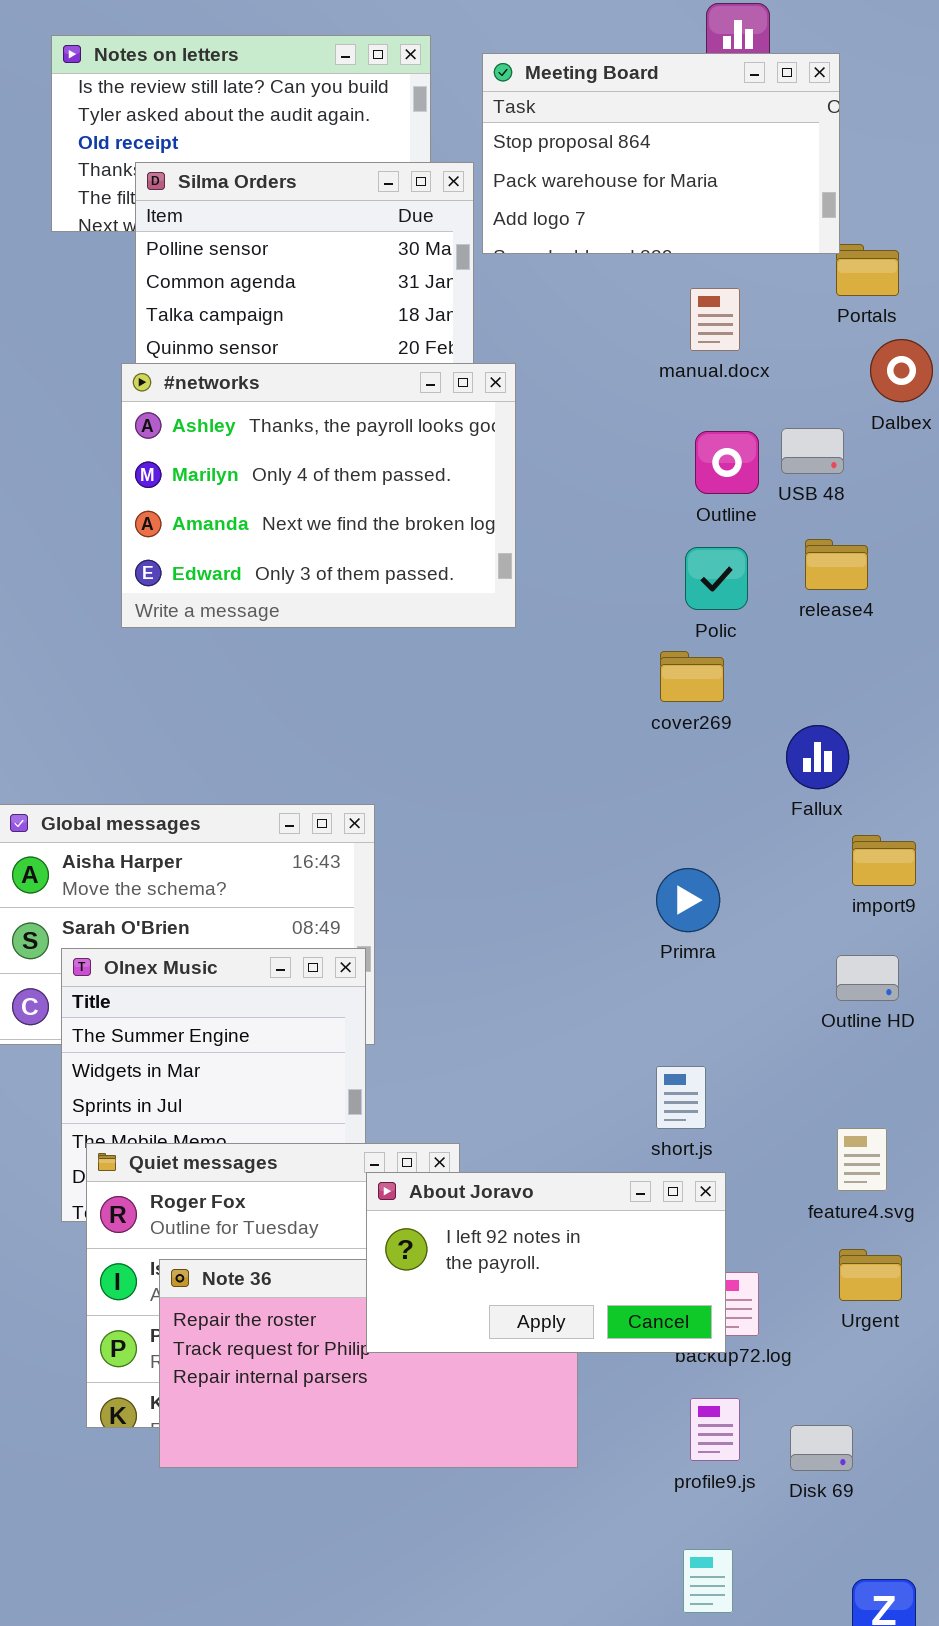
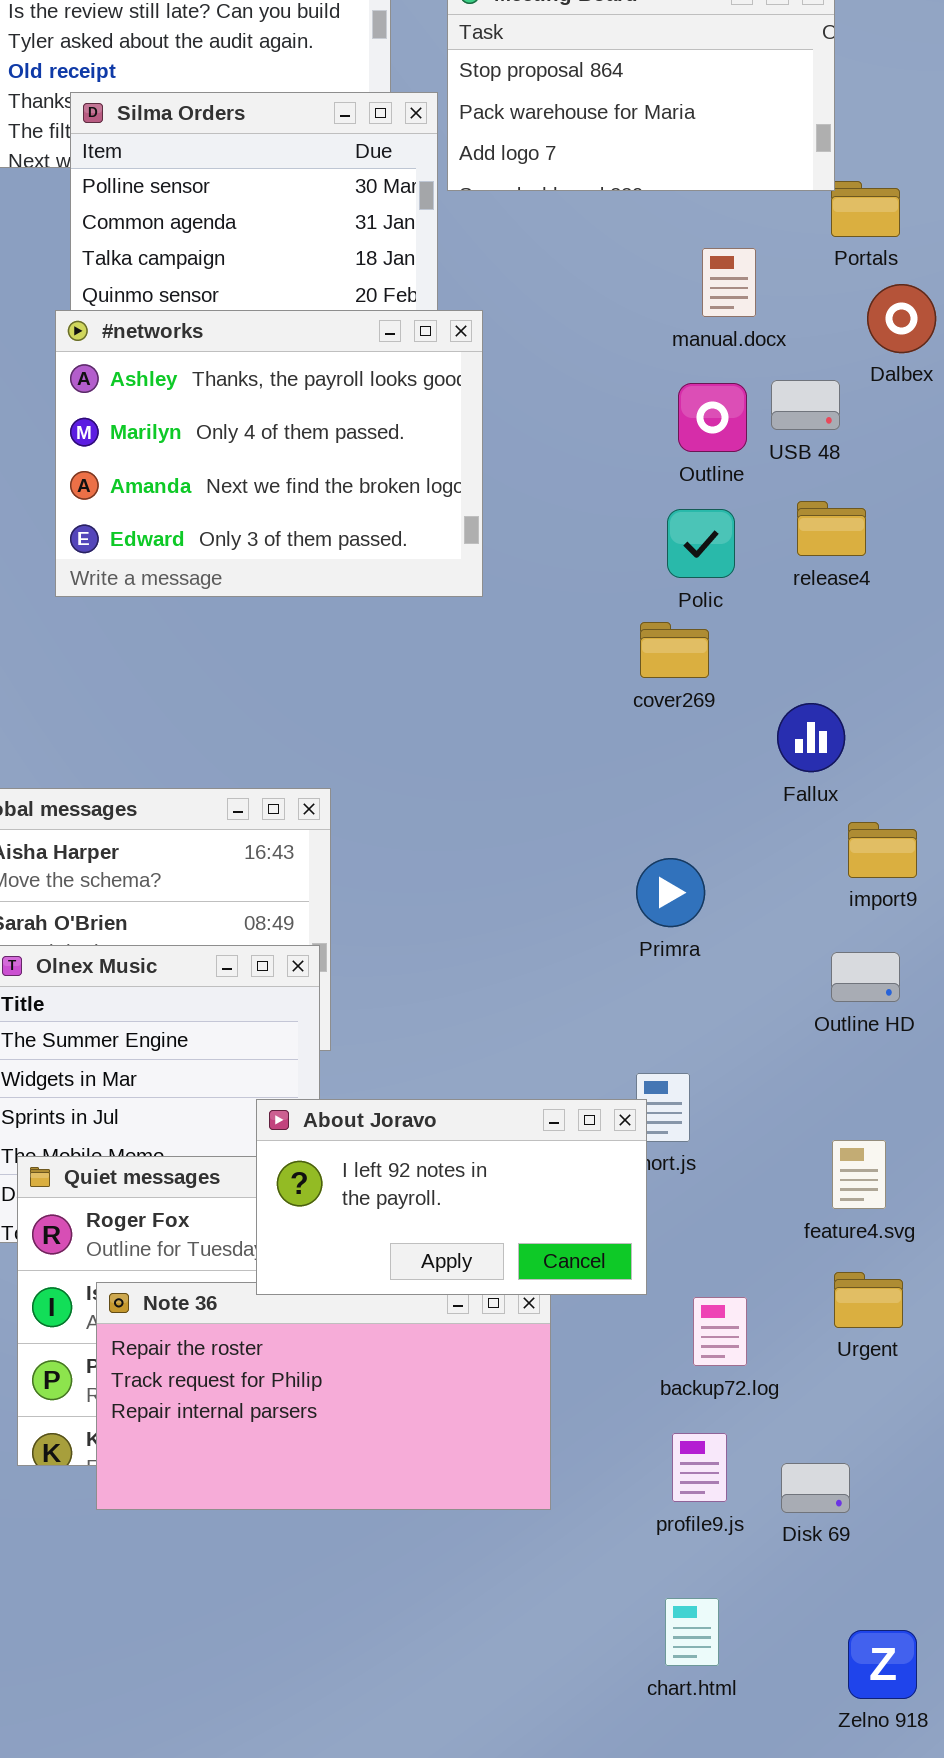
manual.docx: [690,288,740,351] -> [702,248,756,317], moved
About Joravo: [366,1172,726,1353] -> [256,1099,647,1295], moved

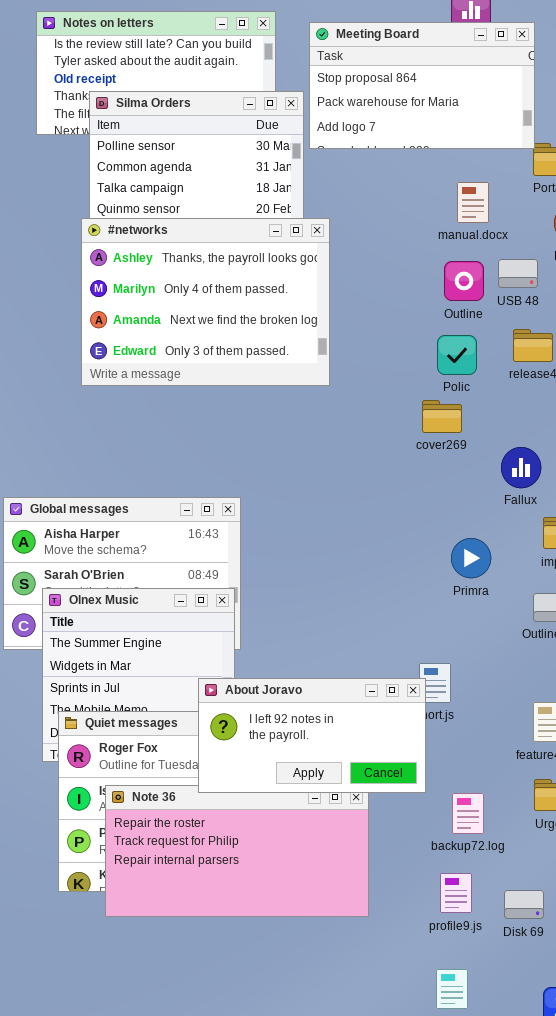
Primra: [636,858,705,927] -> [451,538,491,578], moved

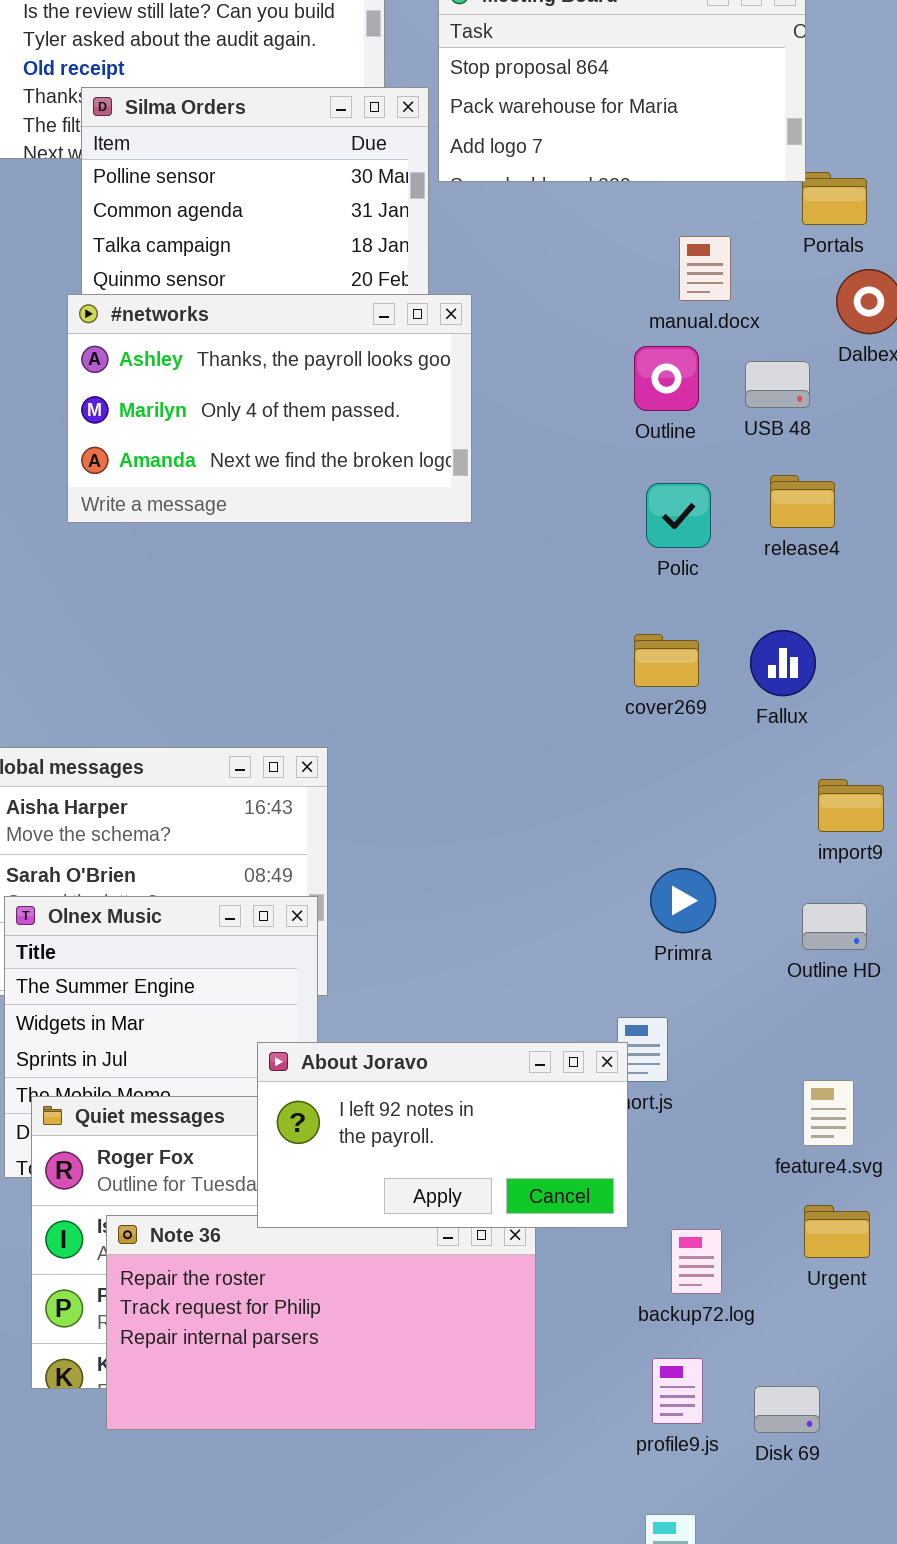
#networks: [81,218,330,386] -> [67,294,472,523], resized
Outline: [444,261,484,301] -> [634,346,699,411], moved
cover269: [422,400,462,433] -> [634,634,699,687], moved
Fallux: [501,447,541,488] -> [750,630,816,696], moved
Primra: [451,538,491,578] -> [650,868,716,933], moved

